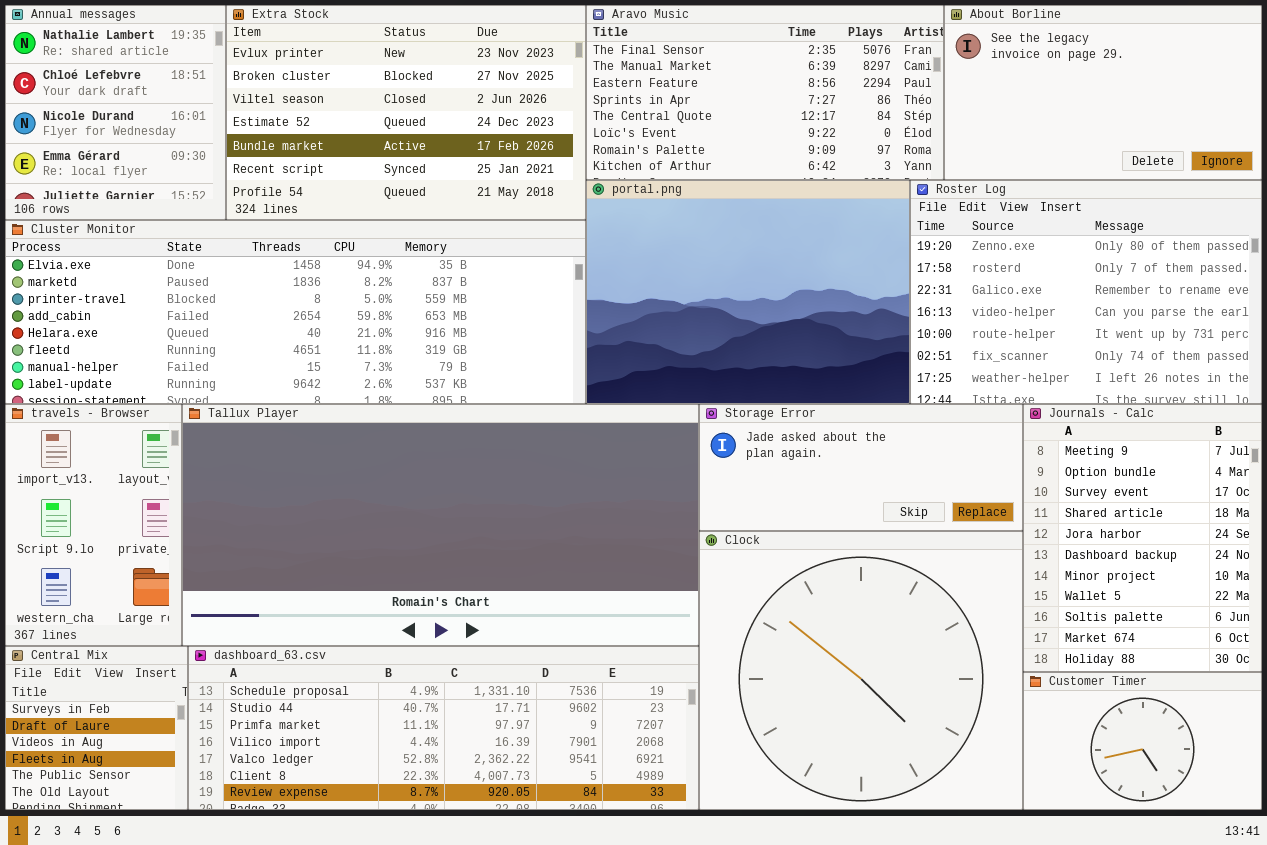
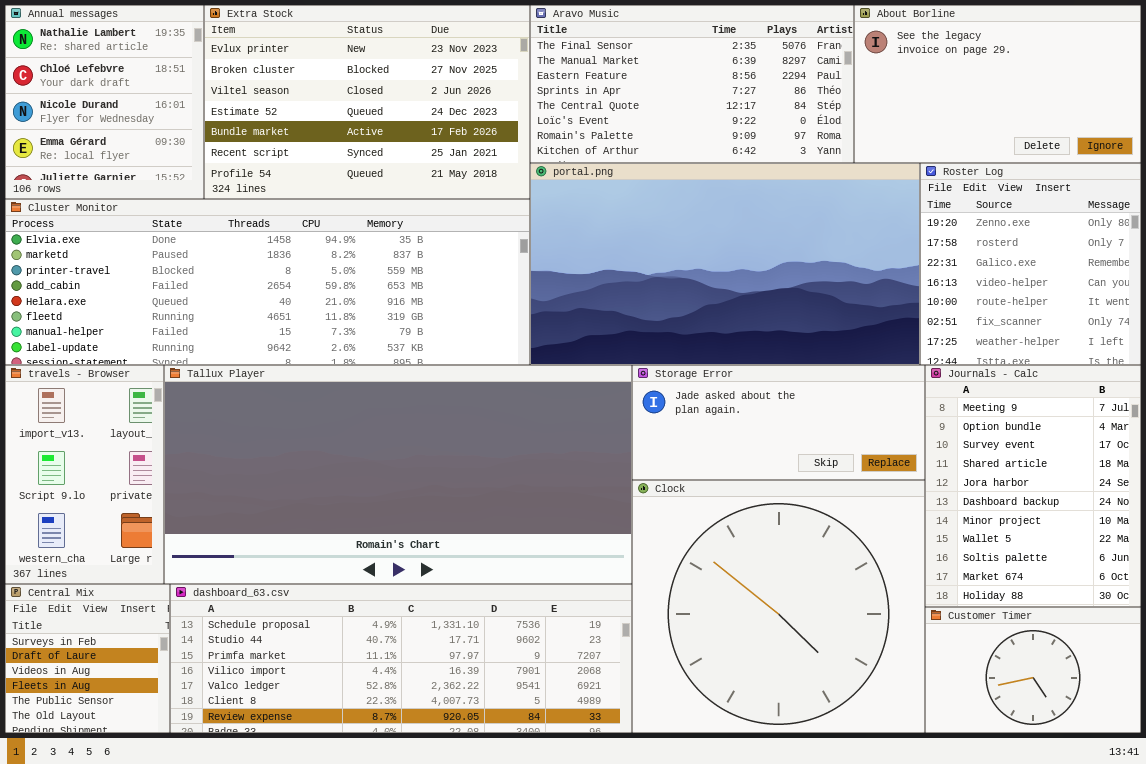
portal.png: [586,180,910,404] -> [530,163,920,365], resized
Roster Log: [910,180,1262,404] -> [920,163,1141,365], resized

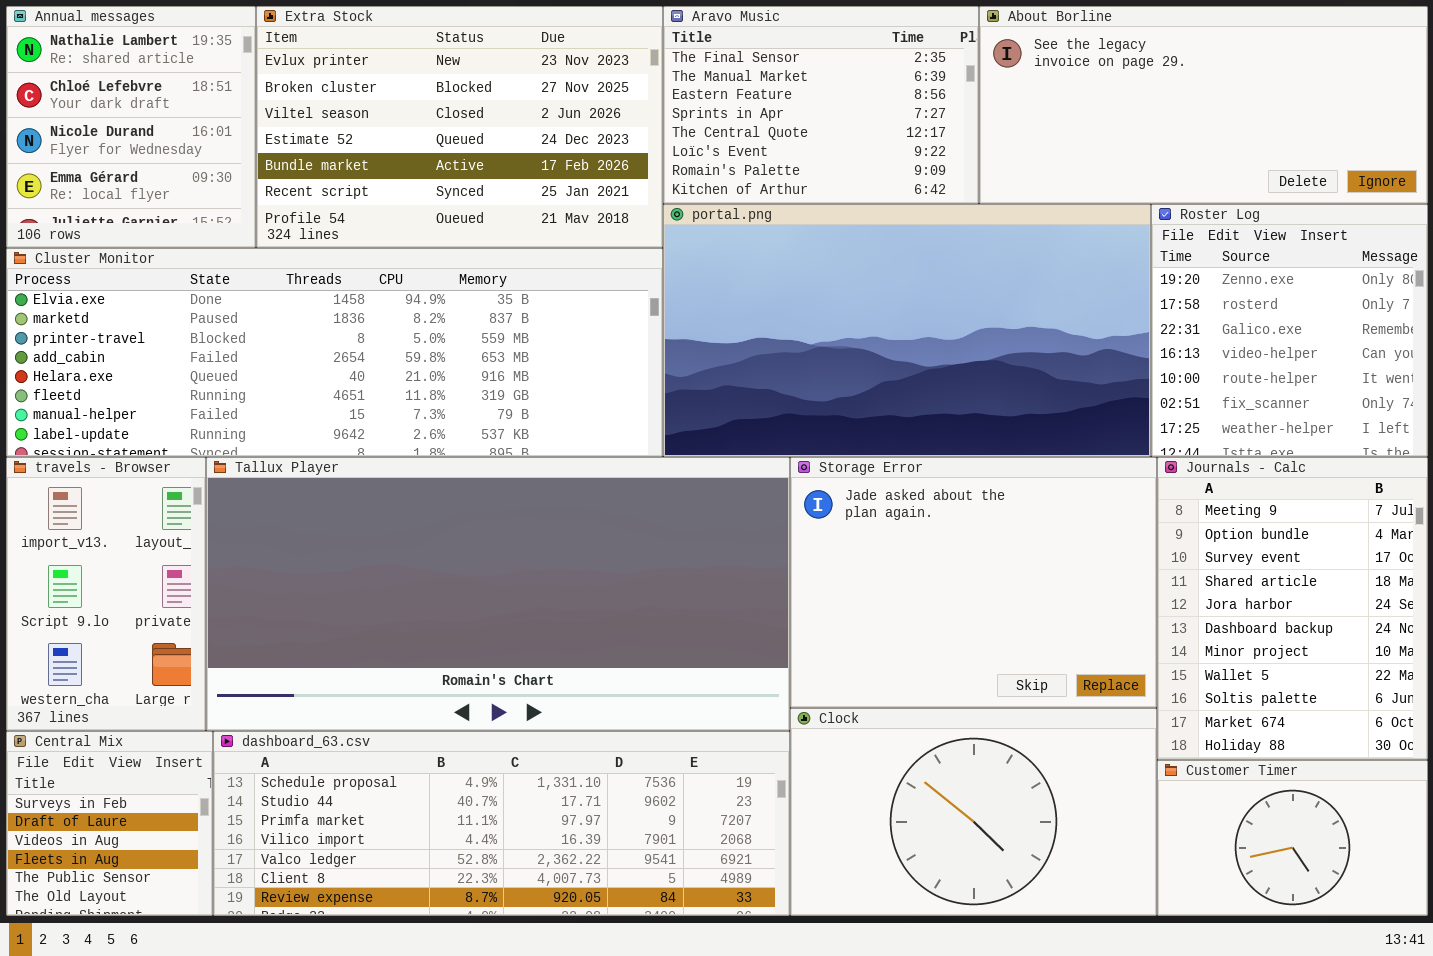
Aravo Music: [530,5,854,163] -> [663,6,979,204], resized
About Borline: [854,5,1141,163] -> [979,6,1428,204], resized
Storage Error: [632,365,925,480] -> [790,457,1157,708], resized
Clock: [632,480,925,733] -> [790,708,1157,916], resized

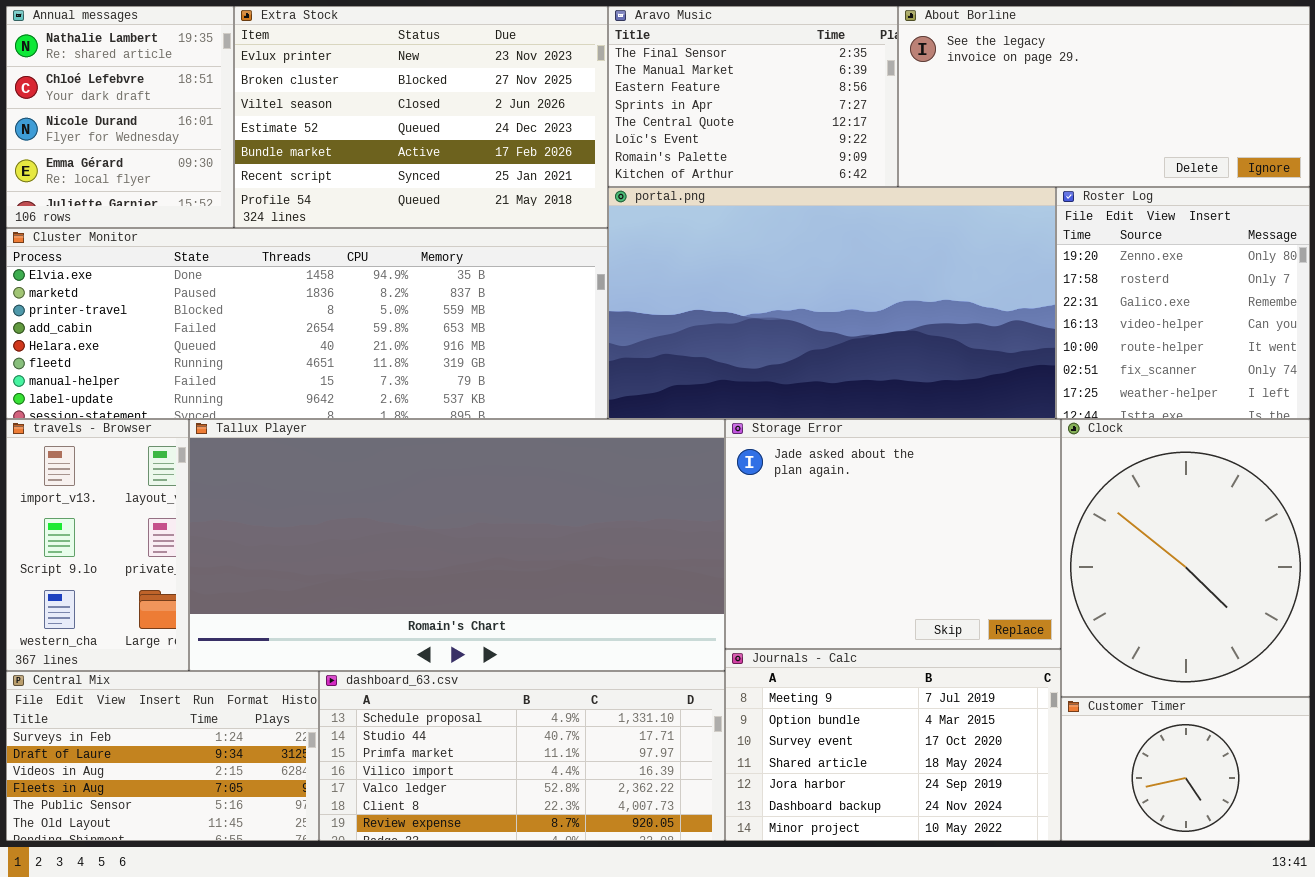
Journals - Calc: [1157,457,1428,760] -> [725,649,1061,841], moved, resized
Clock: [790,708,1157,916] -> [1061,419,1310,697], moved, resized
Central Mix: [6,731,213,916] -> [6,671,319,841], resized
dashboard_63.csv: [213,731,790,916] -> [319,671,725,841], resized

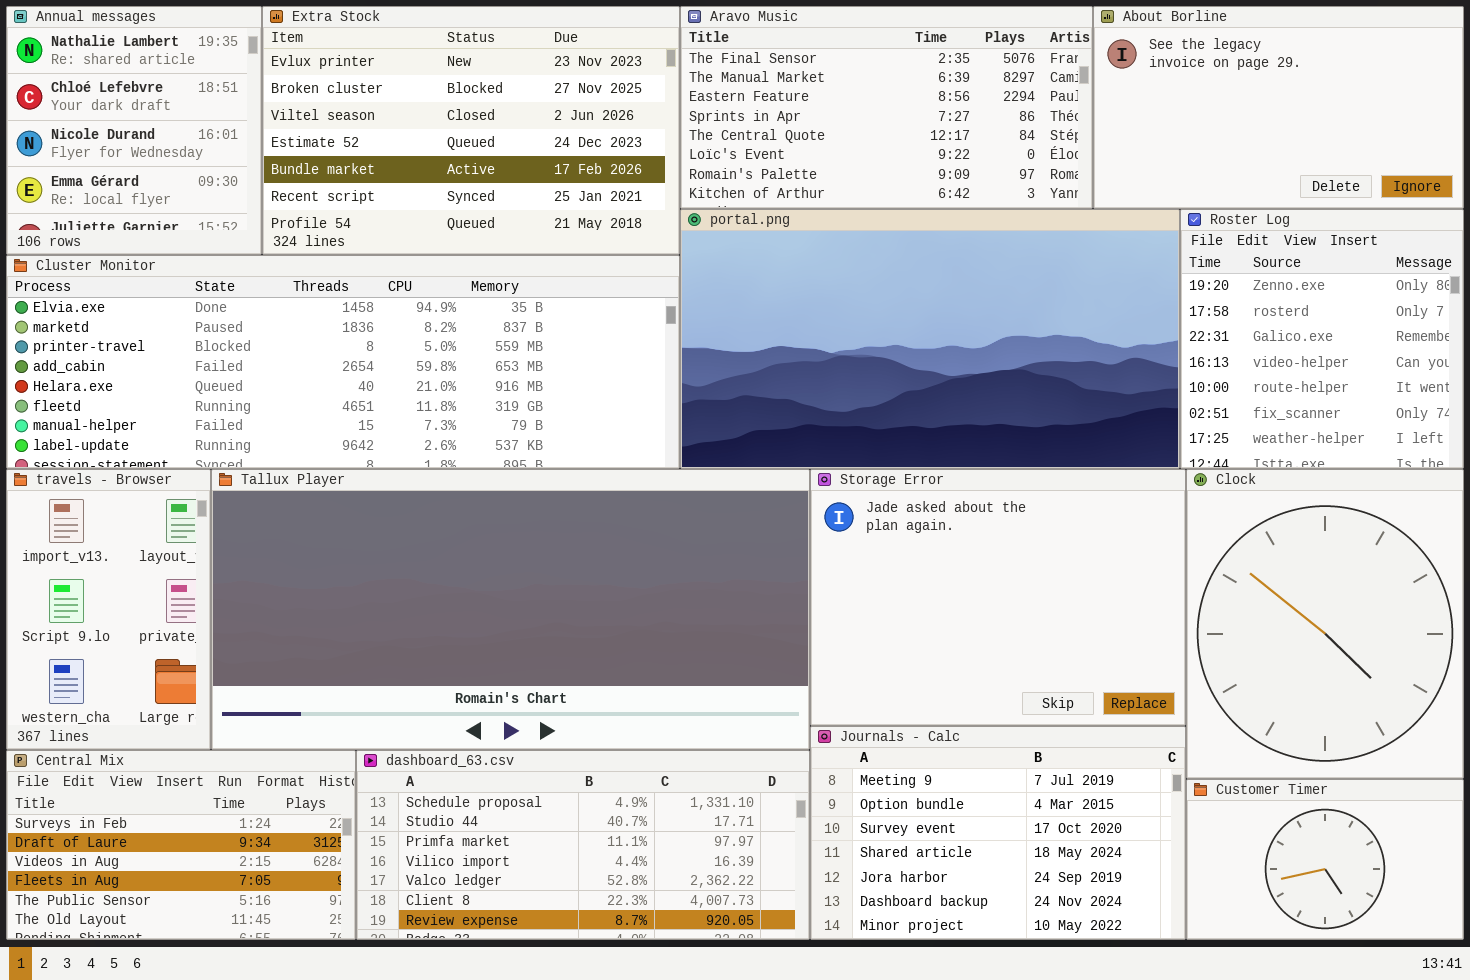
Aravo Music: [608,6,898,187] -> [680,6,1093,209], resized
About Borline: [898,6,1310,187] -> [1093,6,1464,209], resized

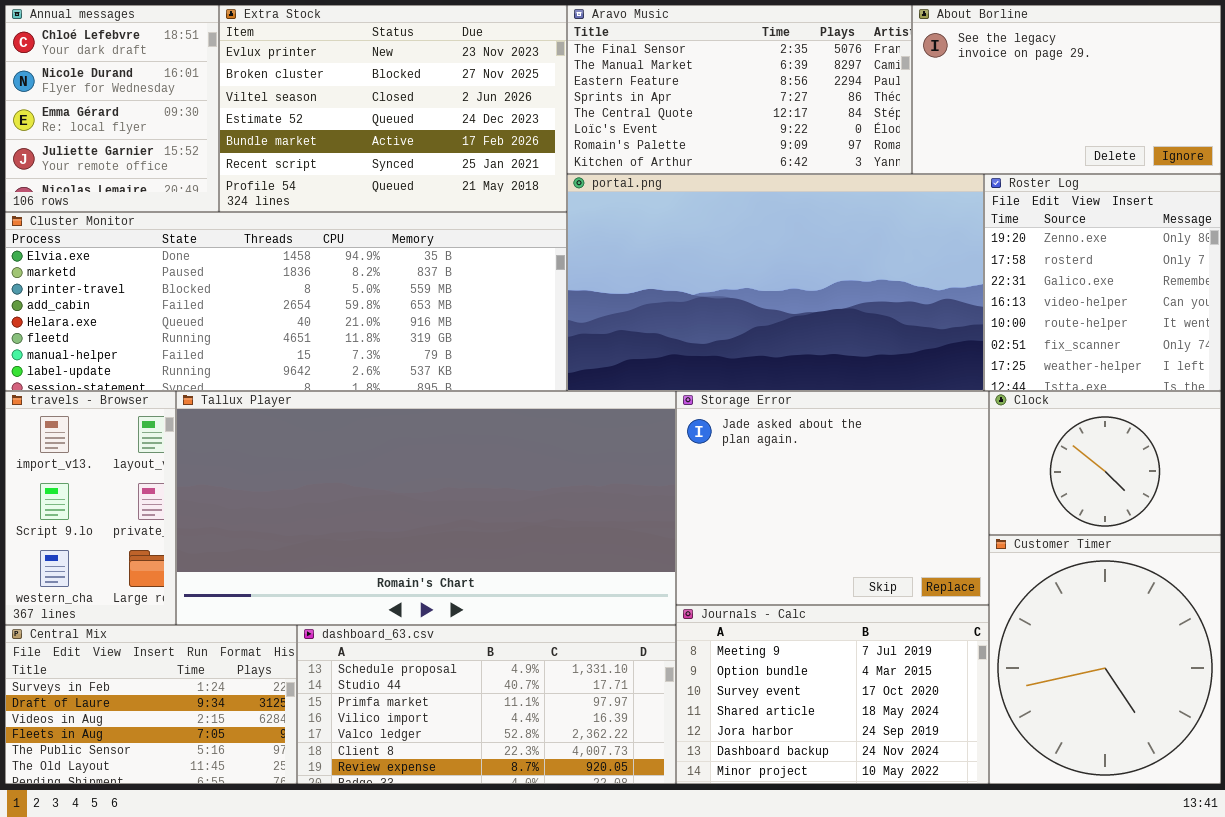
Annual messages: [6,6,262,255] -> [5,5,219,212], scrolled down 1 row
Clock: [1186,469,1464,779] -> [989,391,1221,535], resized
Customer Timer: [1186,779,1464,940] -> [989,535,1221,784], resized

